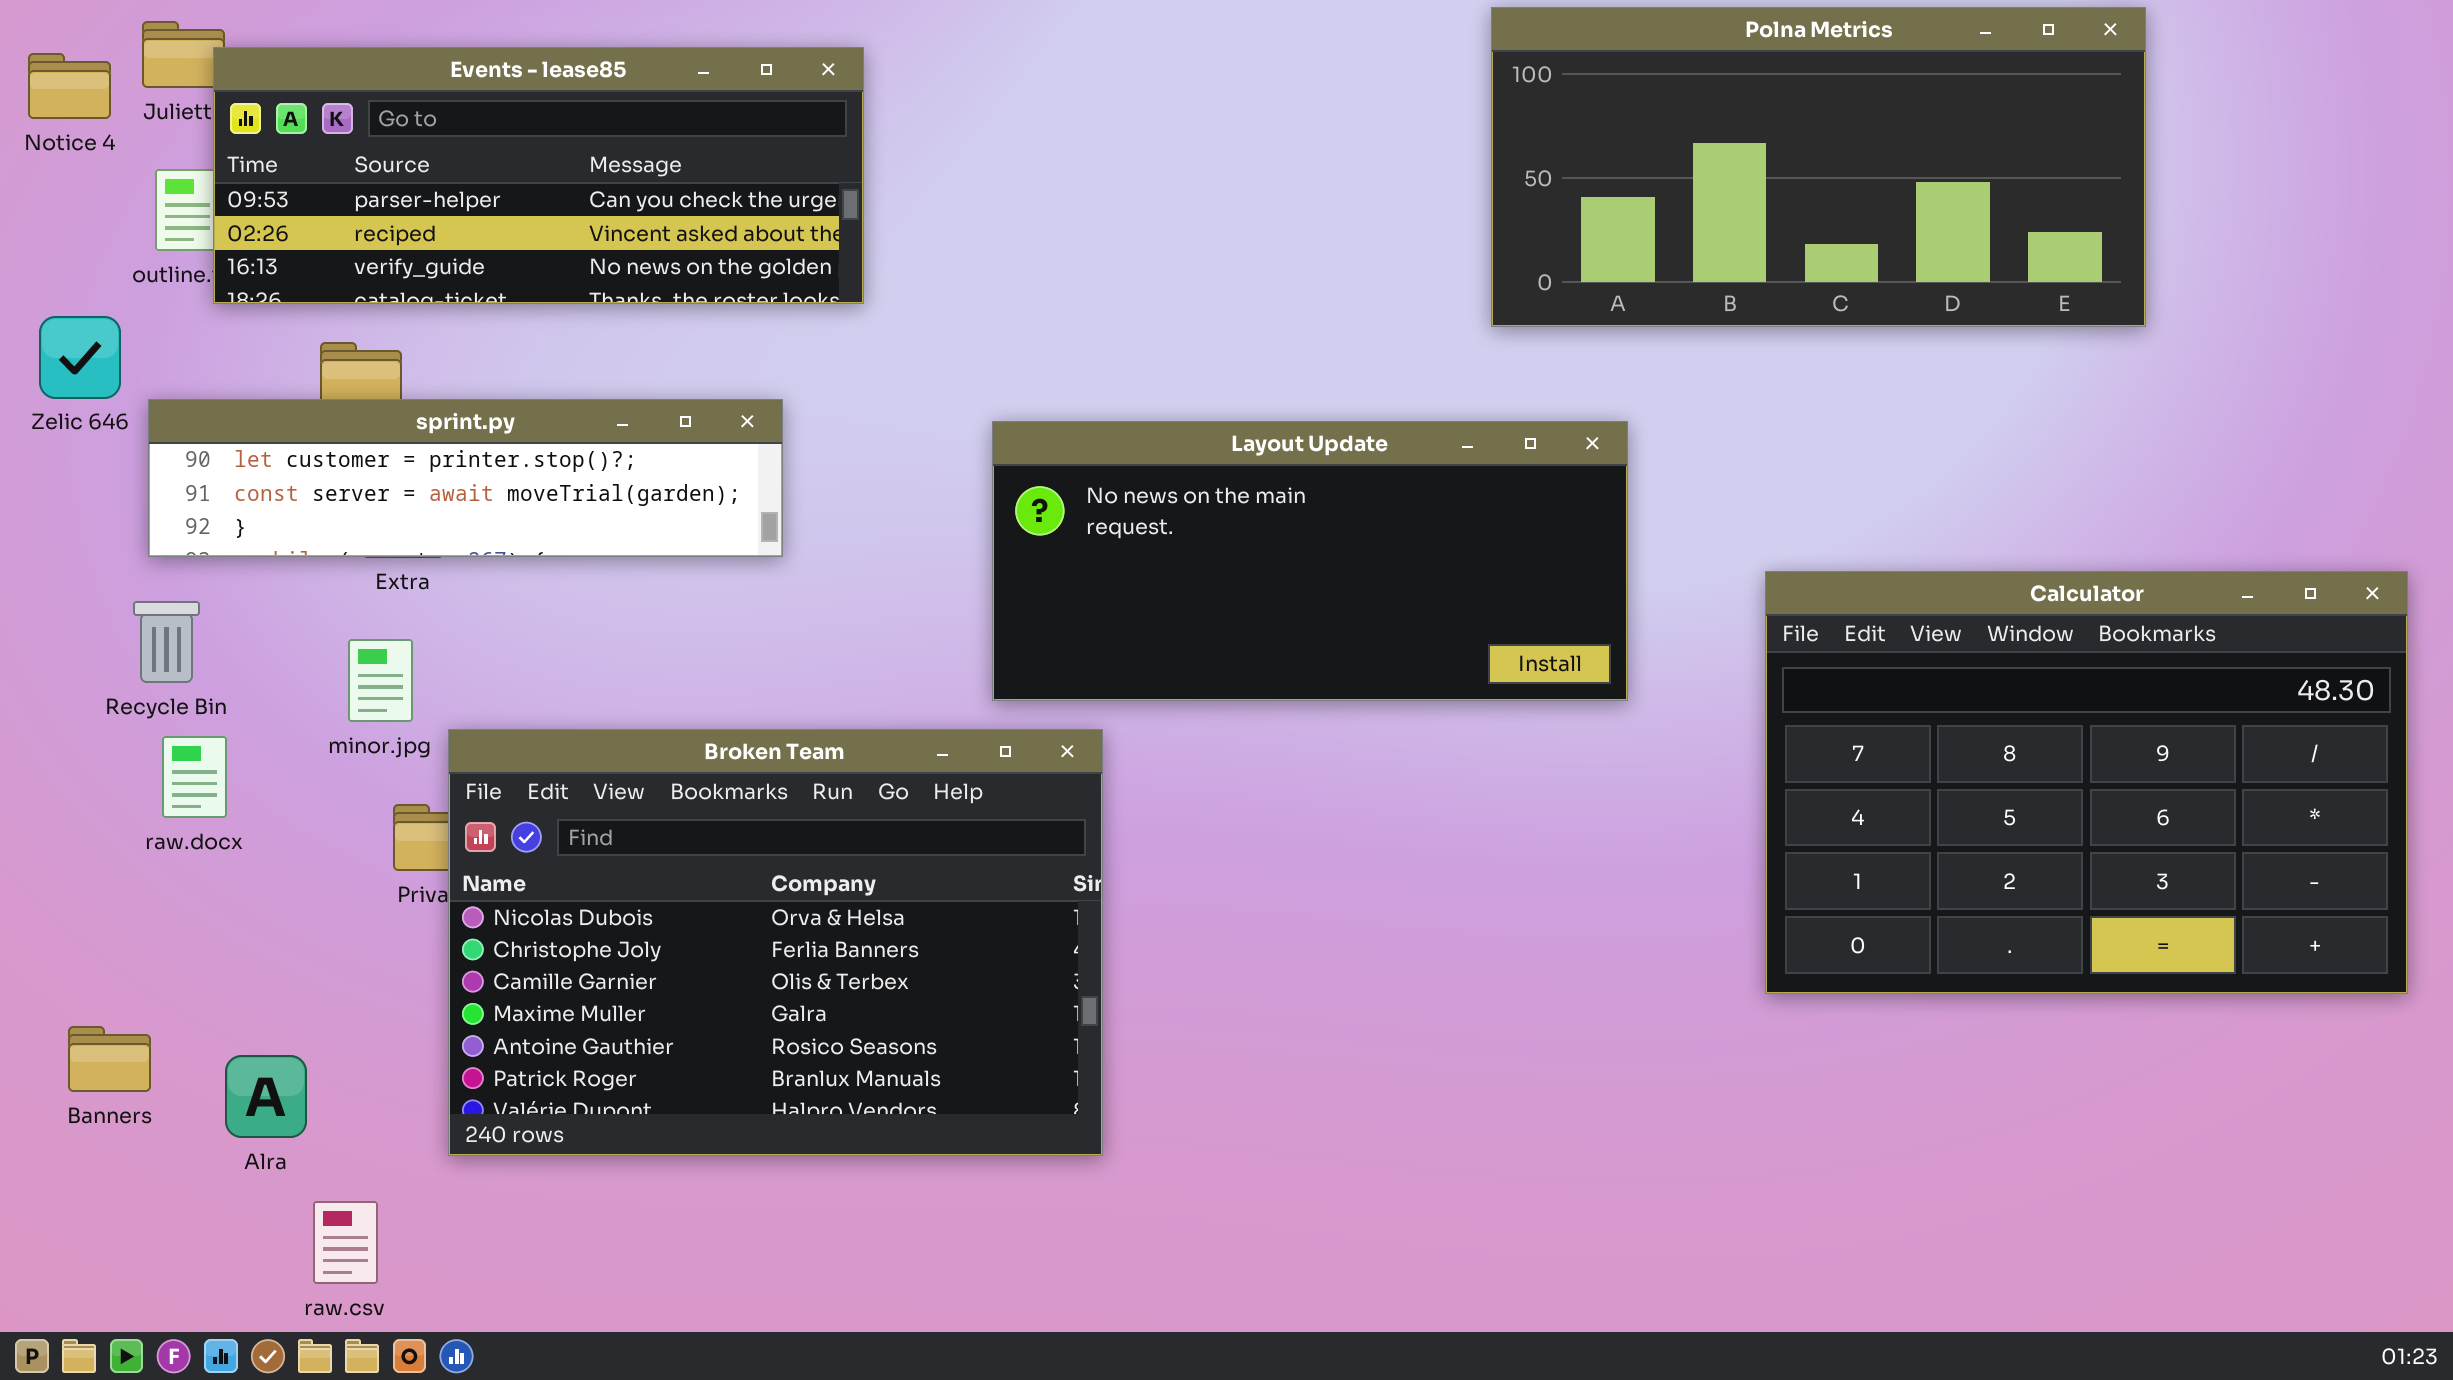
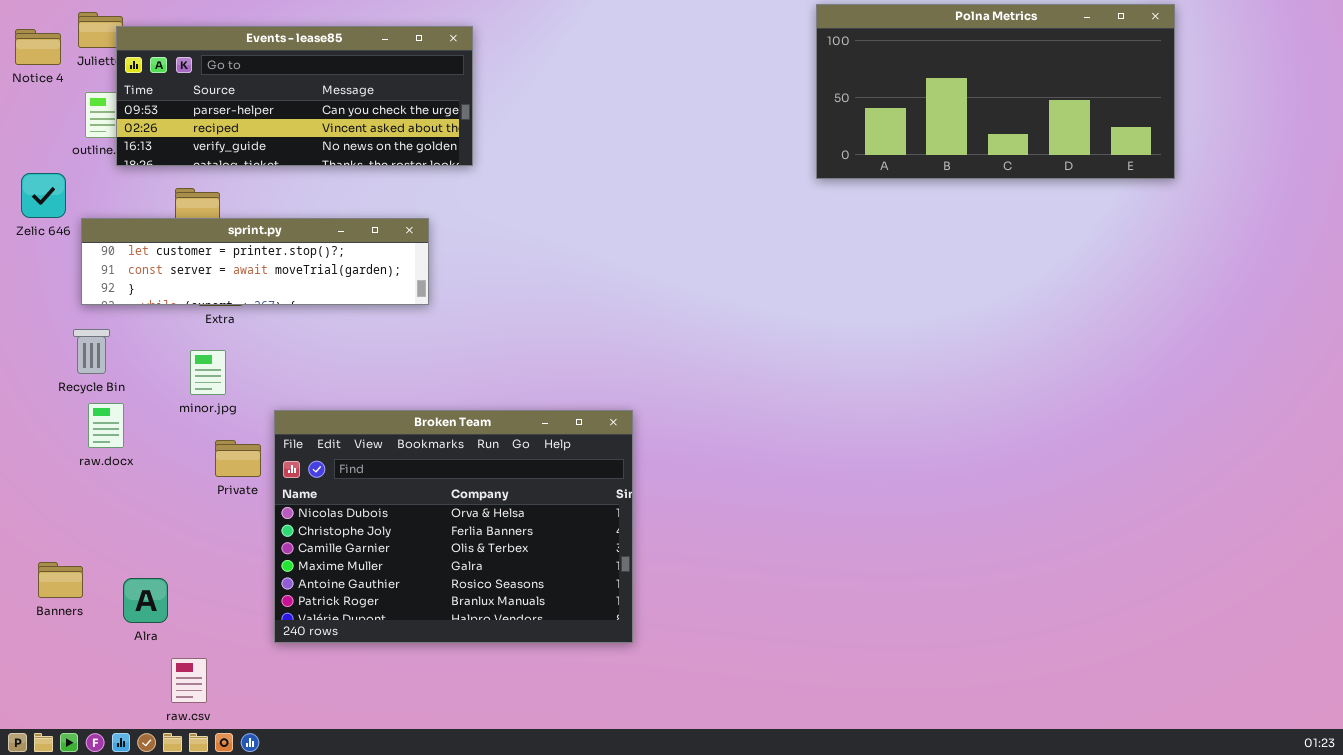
Layout Update: [992,421,1628,701] -> none, closed
Calculator: [1765,571,2408,994] -> none, closed
Broken Team: [448,729,1103,1156] -> [274,410,633,643], moved

